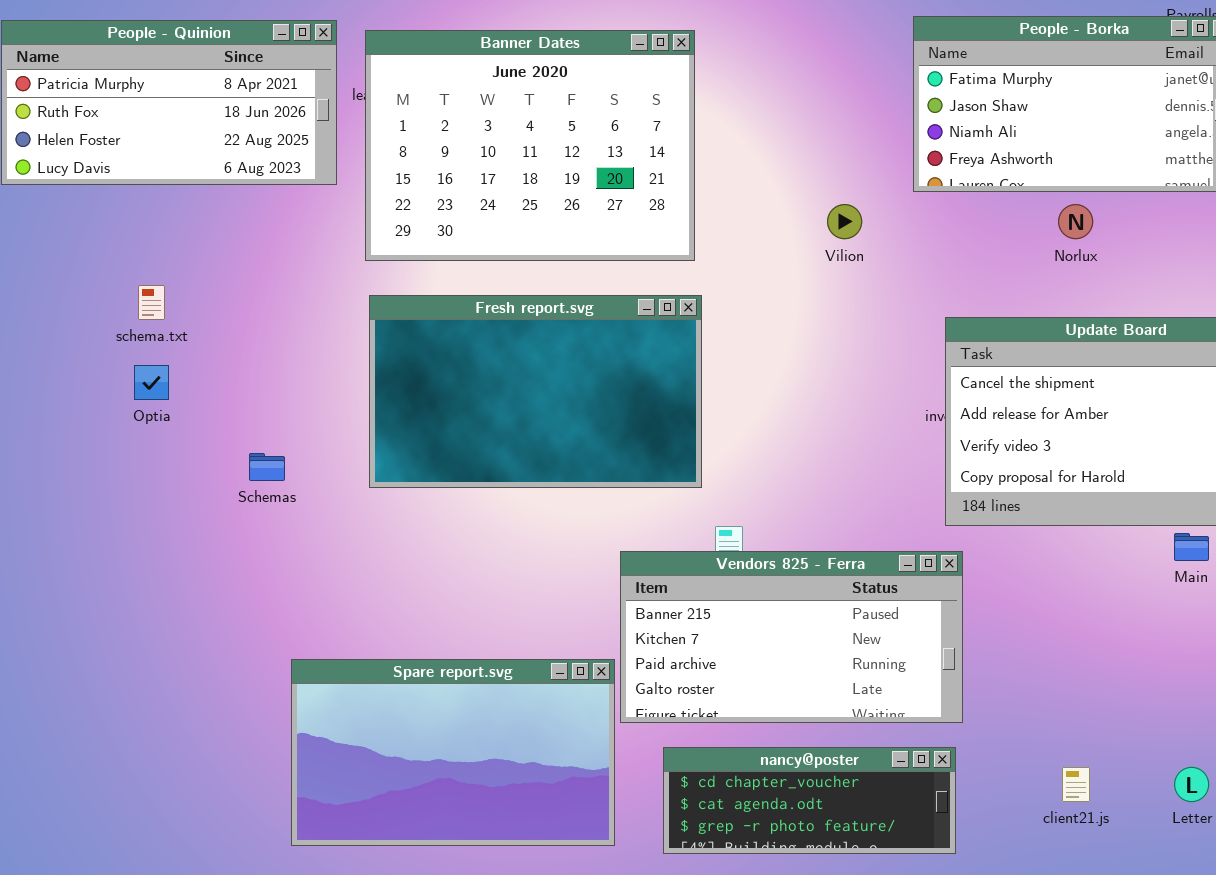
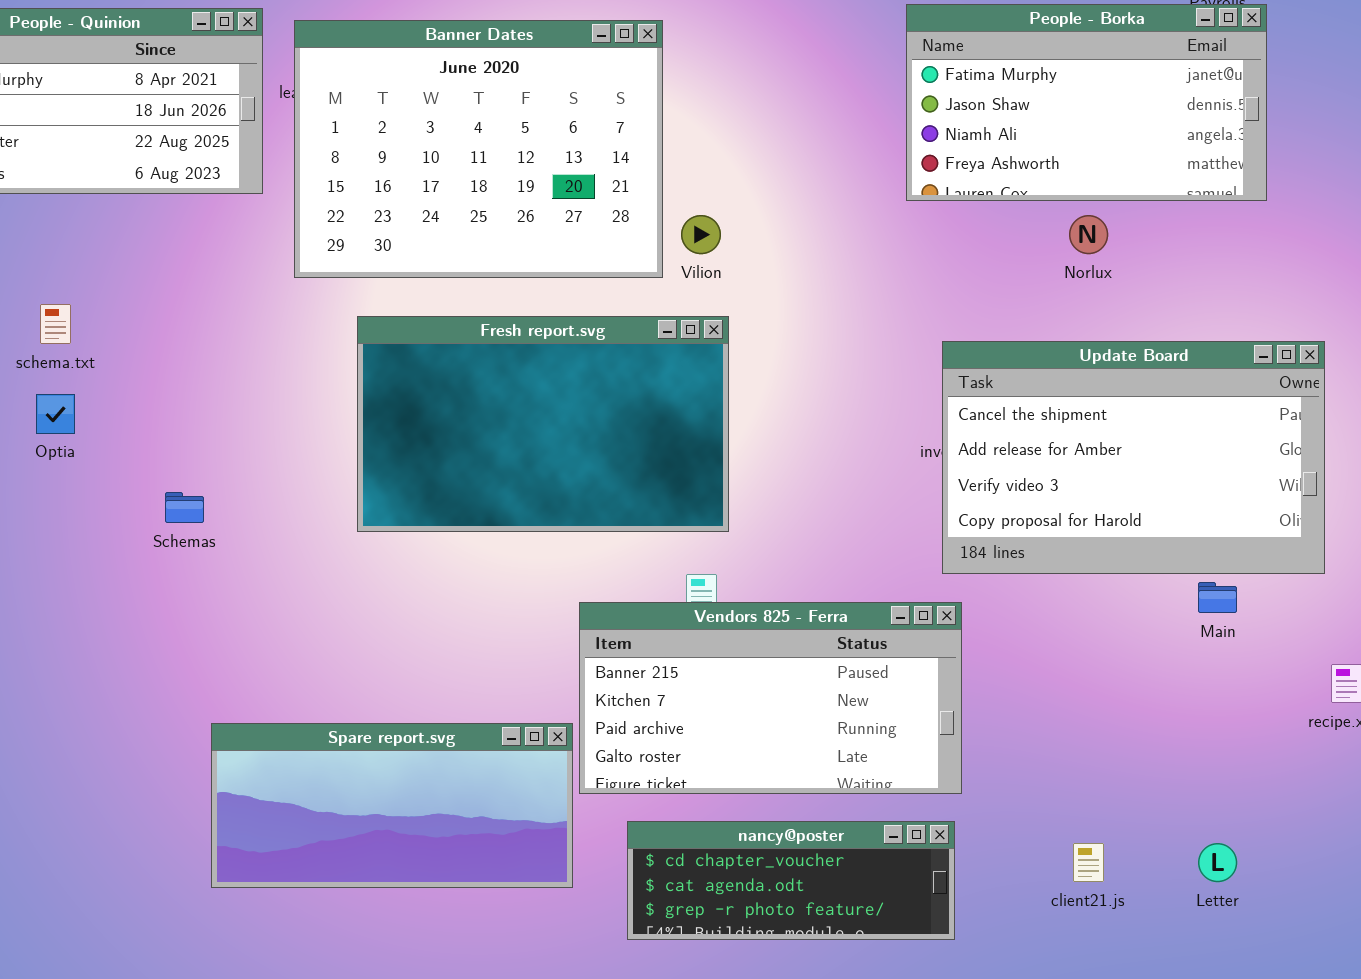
Vilion: [827,204,862,239] -> [681,215,721,254], moved
Fresh report.svg: [369,295,702,488] -> [357,316,729,532], moved
Spare report.svg: [291,659,615,846] -> [211,723,573,888], resized

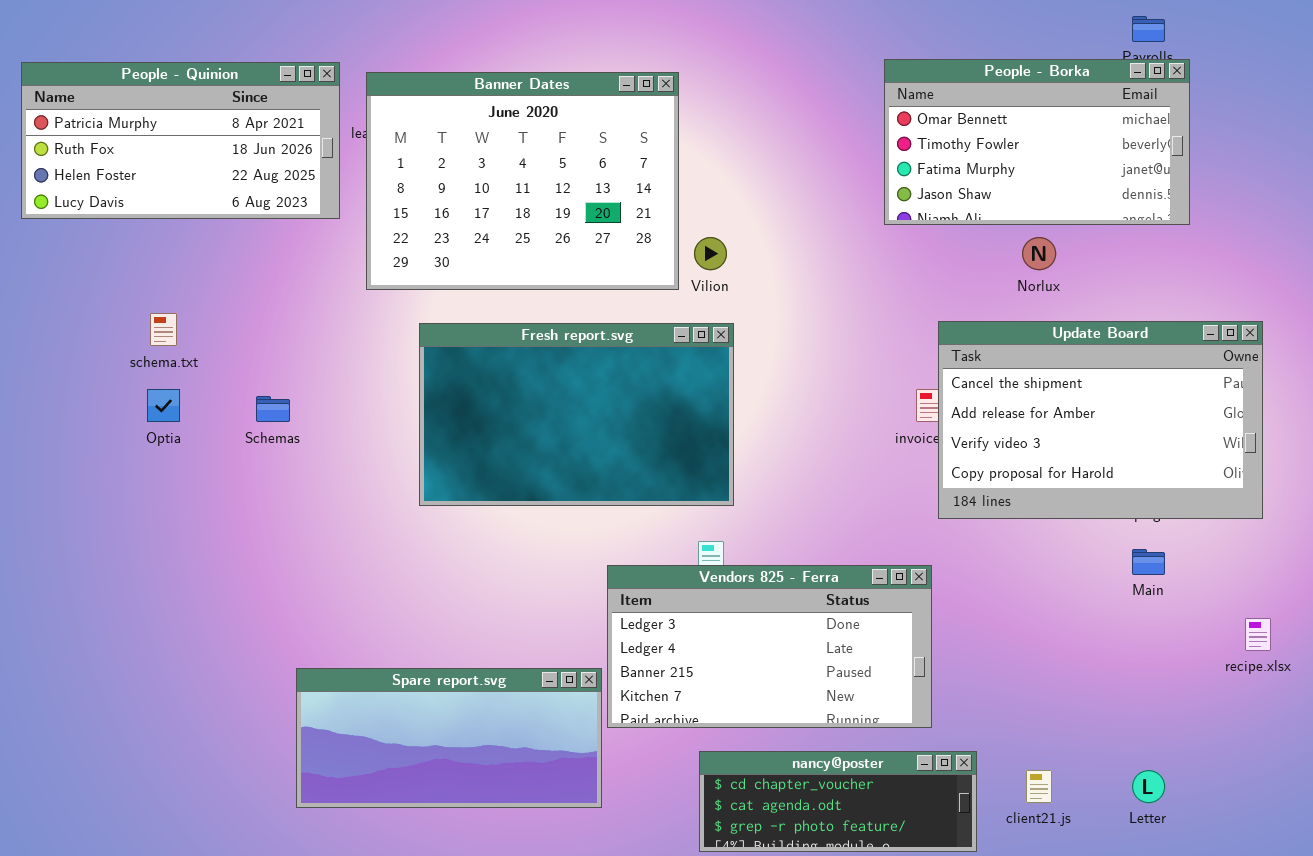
People - Borka: [906,4,1267,201] -> [884,59,1190,225], scrolled up 2 rows
Update Board: [942,341,1325,574] -> [938,321,1263,519], moved
Schemas: [165,492,204,523] -> [256,396,290,422], moved
Vendors 825 - Ferra: [579,602,962,794] -> [607,565,932,728], scrolled up 2 rows
nancy@poster: [627,821,955,940] -> [699,751,977,852], moved

